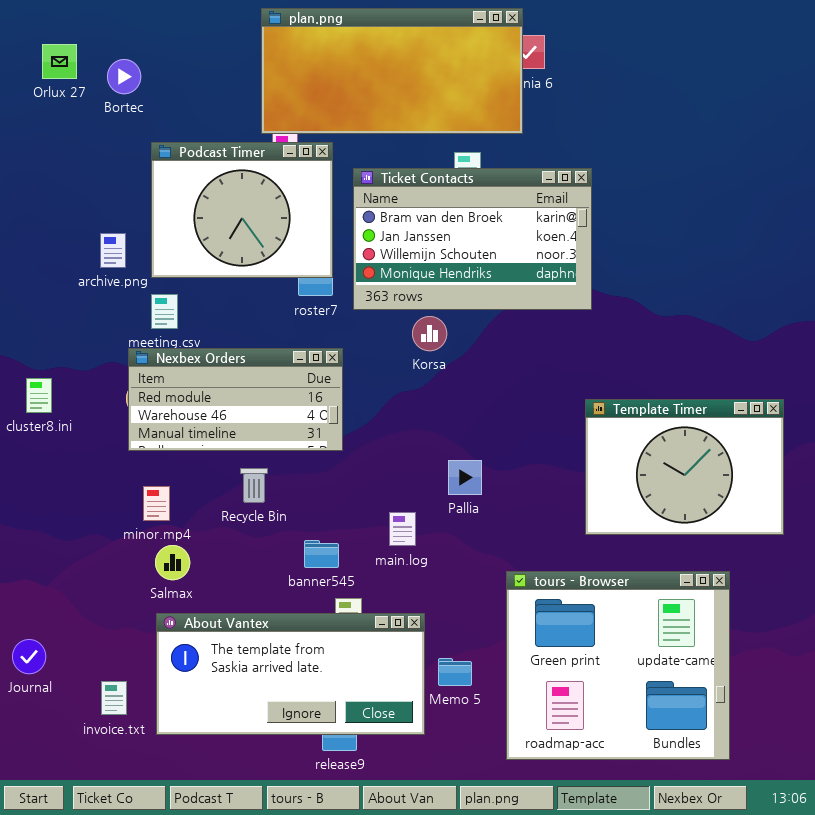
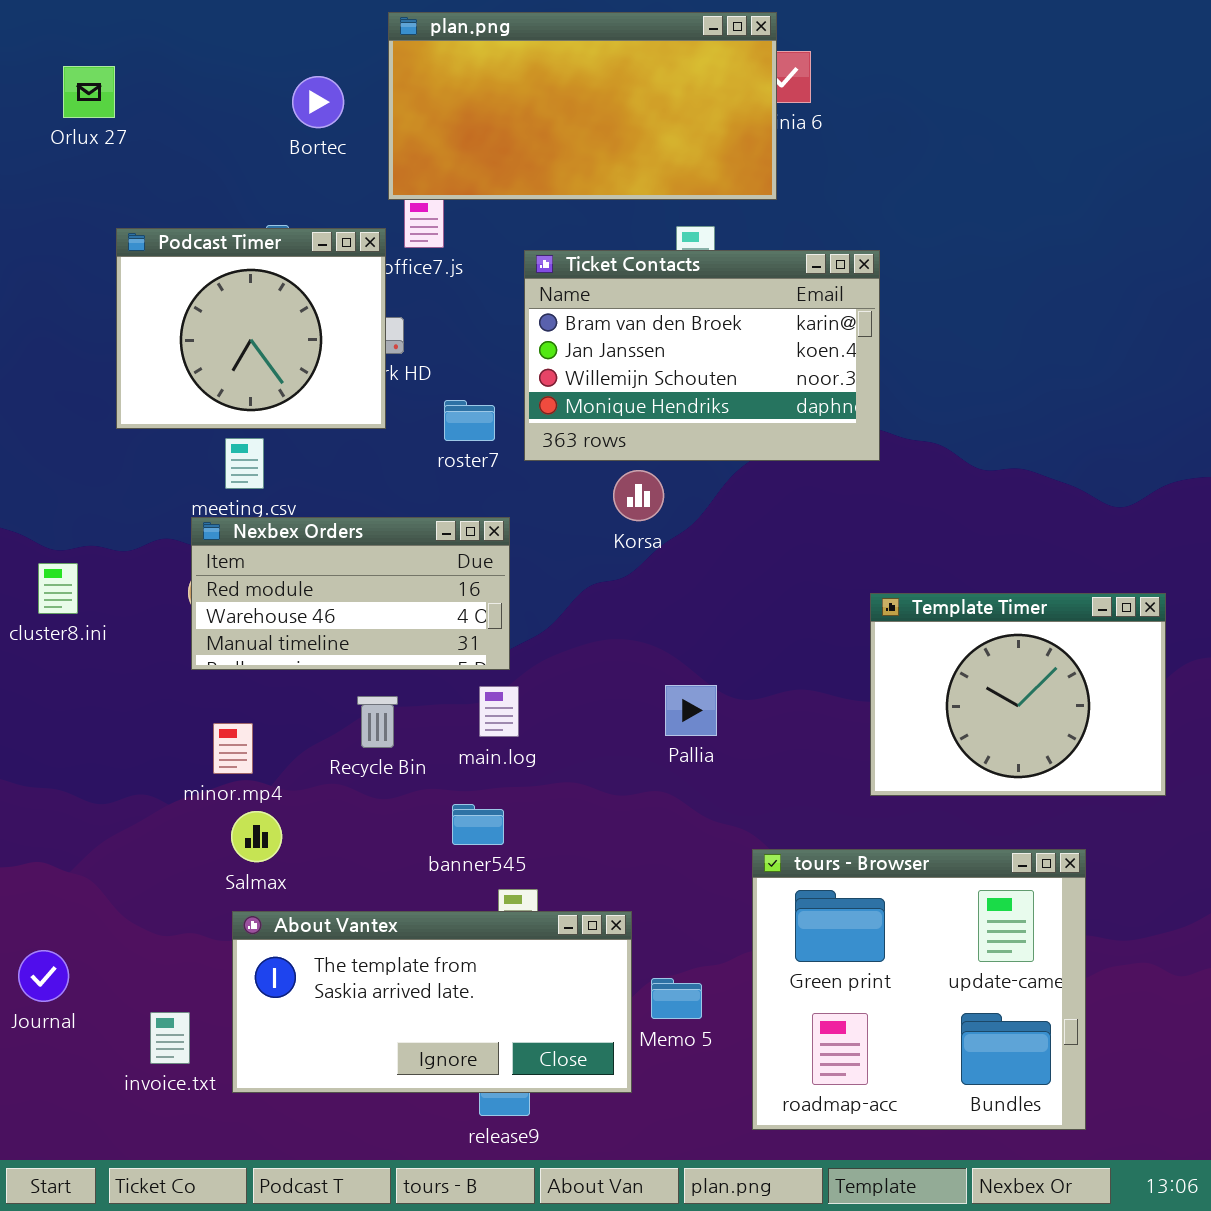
Bortec: [107,59,141,94] -> [292,76,344,128], moved
Podcast Timer: [151,142,333,278] -> [116,228,386,429], moved
main.log: [389,512,416,546] -> [479,686,519,737], moved

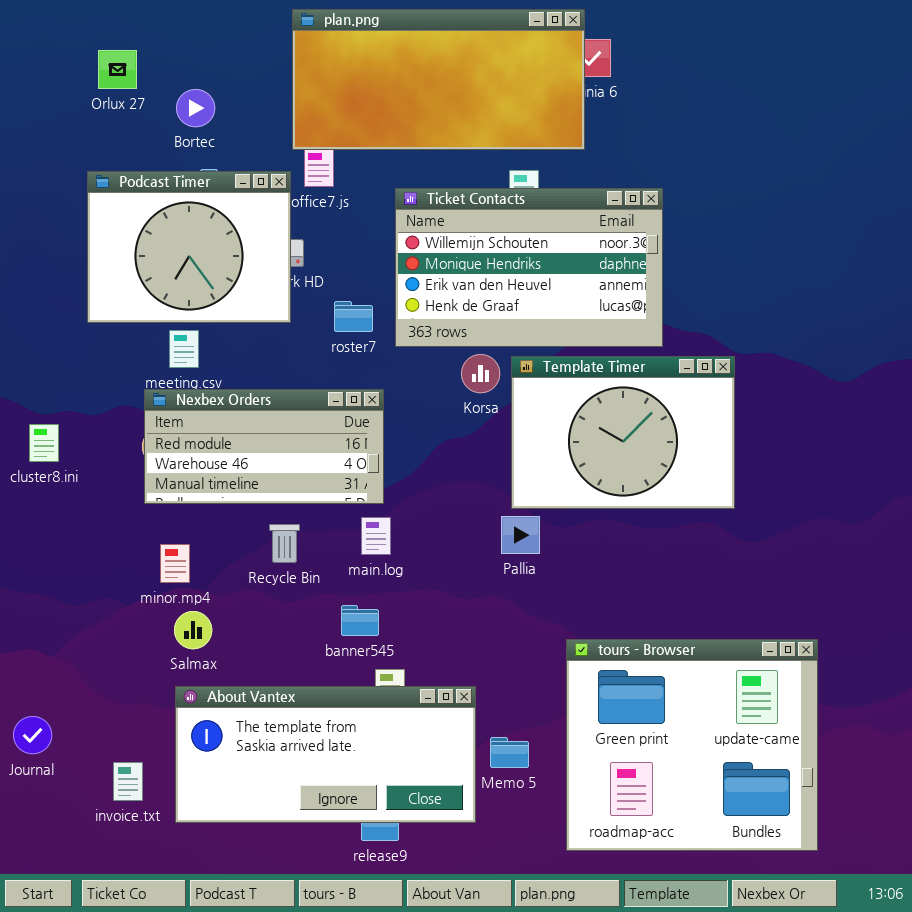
Orlux 27: [63,66,115,118] -> [98,50,137,89], moved
Bortec: [292,76,344,128] -> [176,89,215,127], moved
Ticket Contacts: [524,250,880,461] -> [395,188,663,347], scrolled down 2 rows
Template Timer: [870,593,1166,796] -> [511,356,735,509], moved

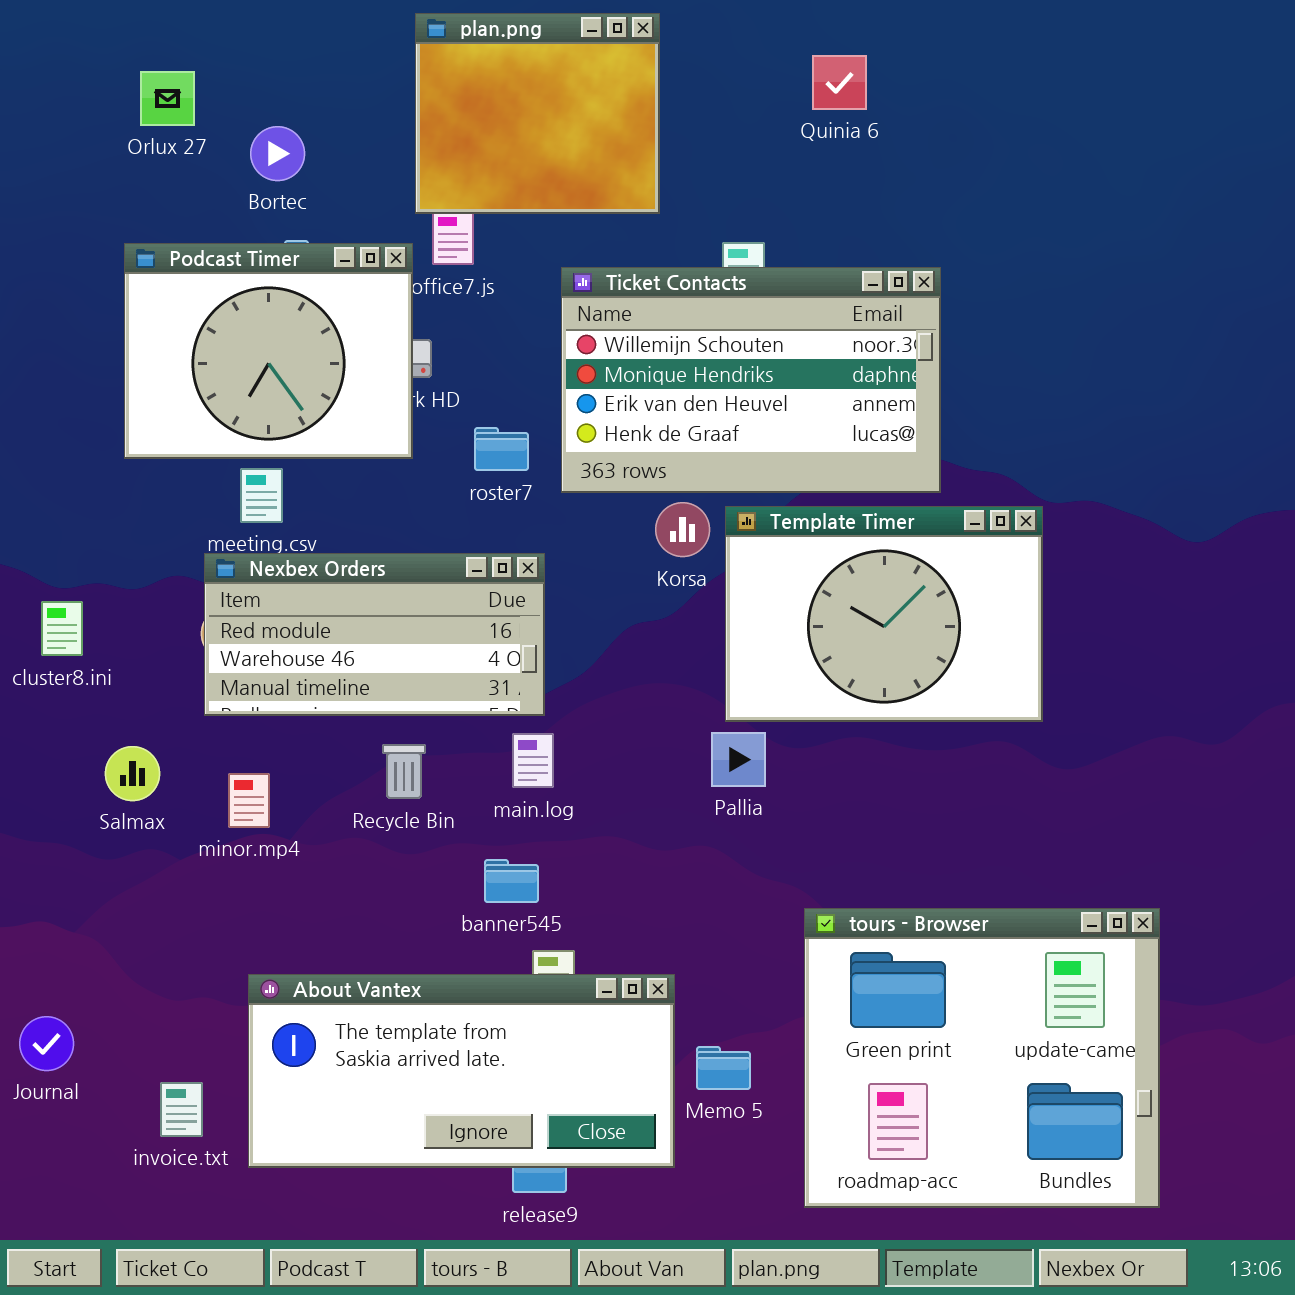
plan.png: [292,9,585,150] -> [415,13,660,214], resized
Salmax: [174,611,212,649] -> [105,746,160,801], moved

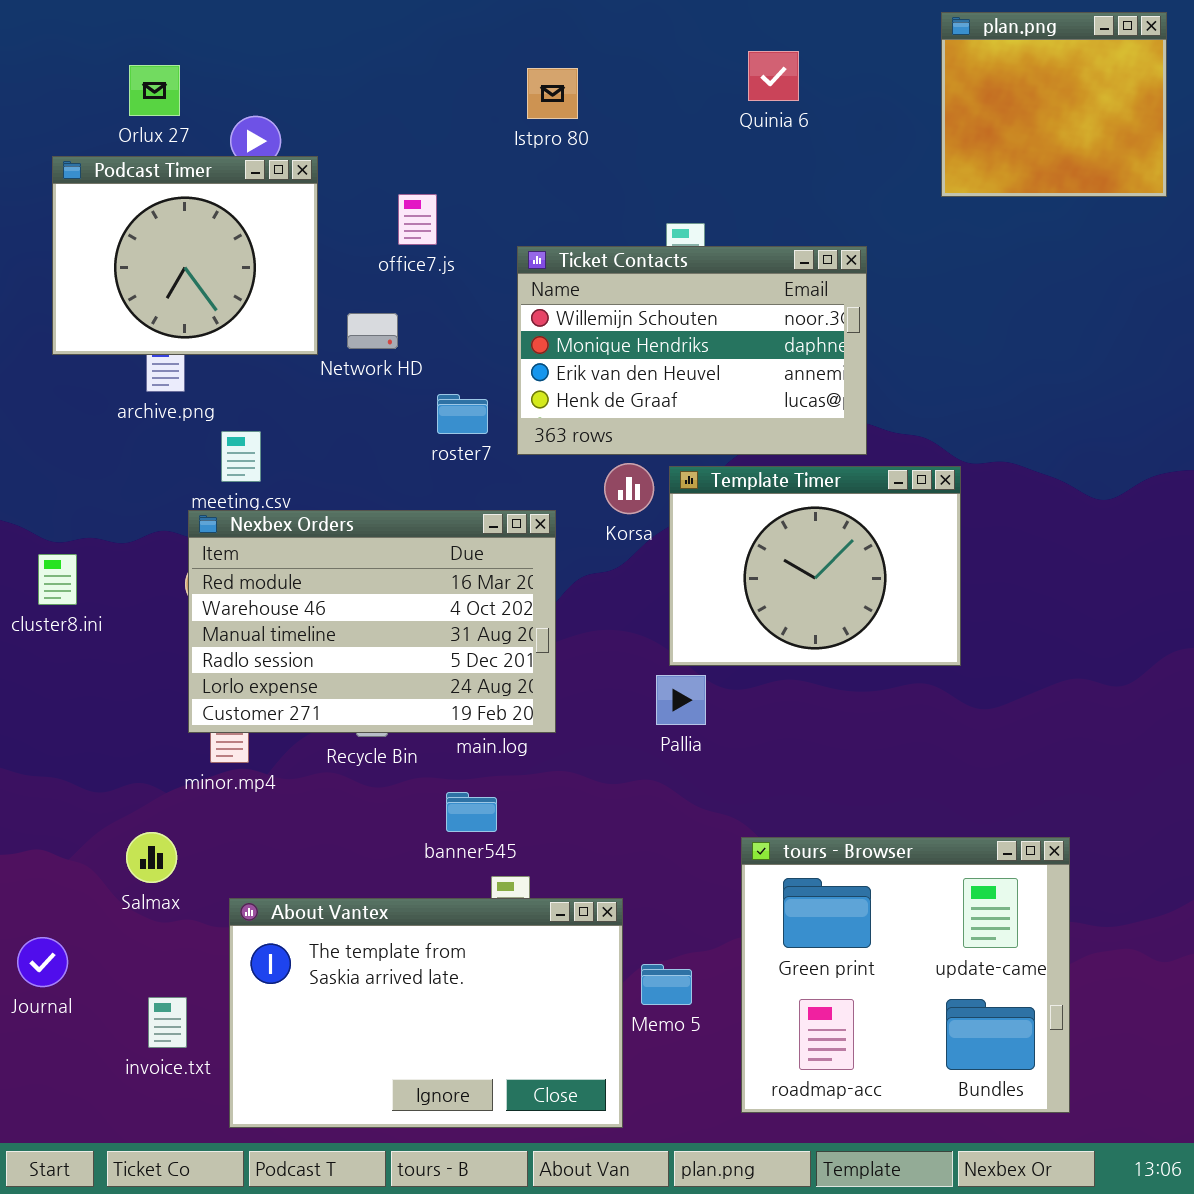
plan.png: [415,13,660,214] -> [941,12,1167,197], moved
Podcast Timer: [124,243,413,459] -> [52,156,318,355], moved
Nexbex Orders: [204,553,545,716] -> [188,510,556,733], resized
Salmax: [105,746,160,801] -> [126,832,177,883], moved
About Vantex: [248,974,675,1168] -> [229,898,623,1128], resized

